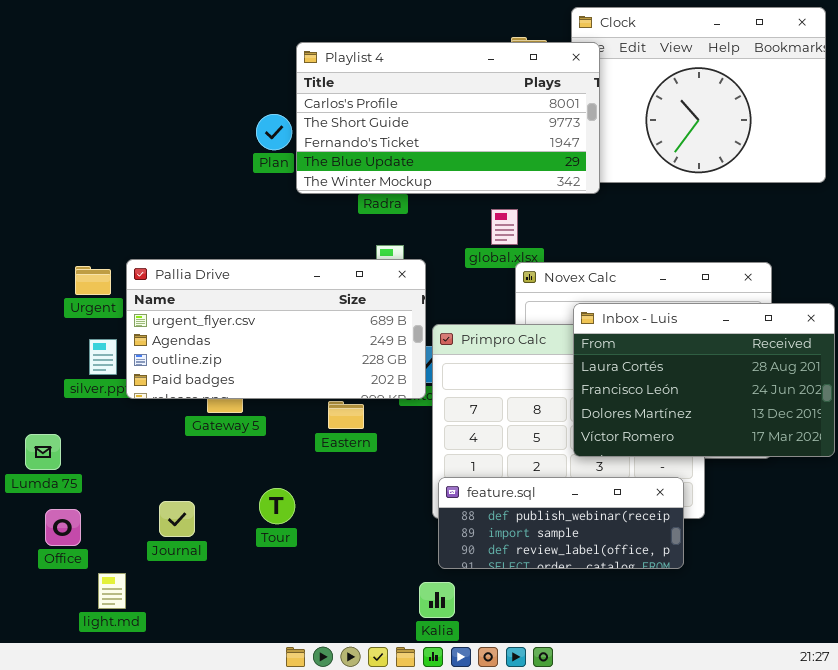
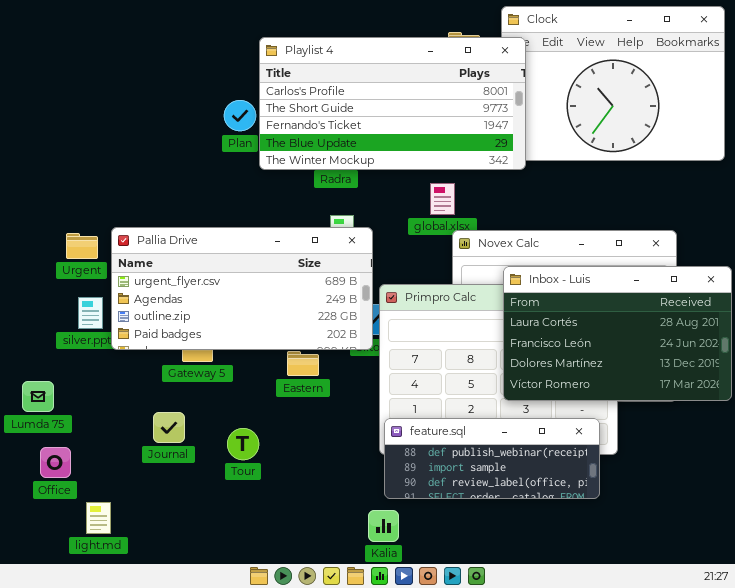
Journal: [159,501,195,537] -> [153,412,185,443], moved

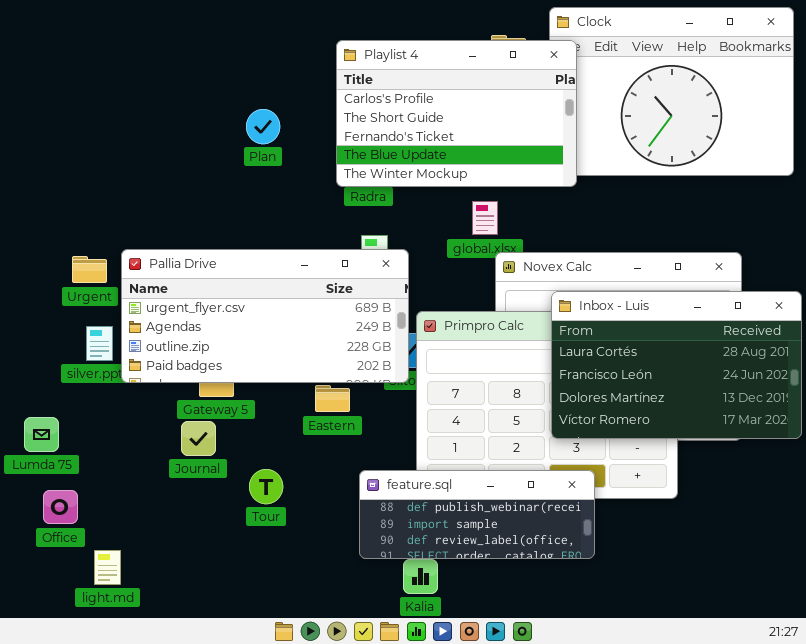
Playlist 4: [259,37,526,170] -> [336,40,577,187], resized
Journal: [153,412,185,443] -> [181,421,216,456], moved
feature.sql: [384,418,600,499] -> [359,470,595,559], moved

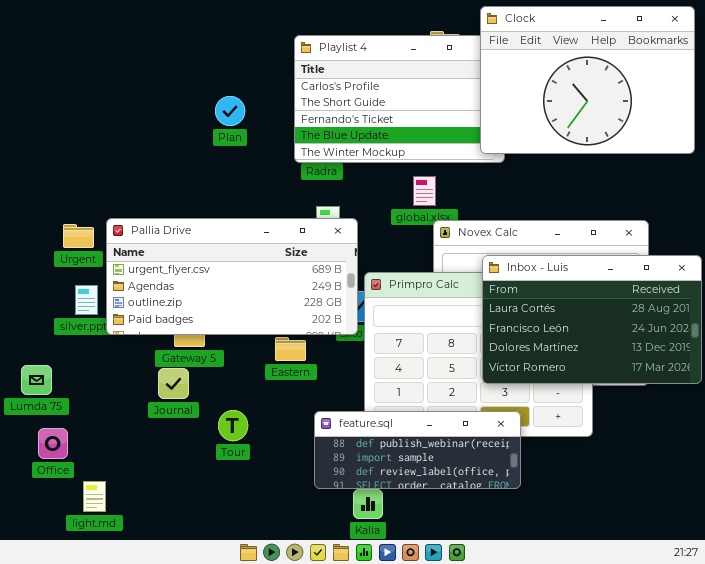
Clock: [549,7,794,176] -> [480,6,695,154], raised

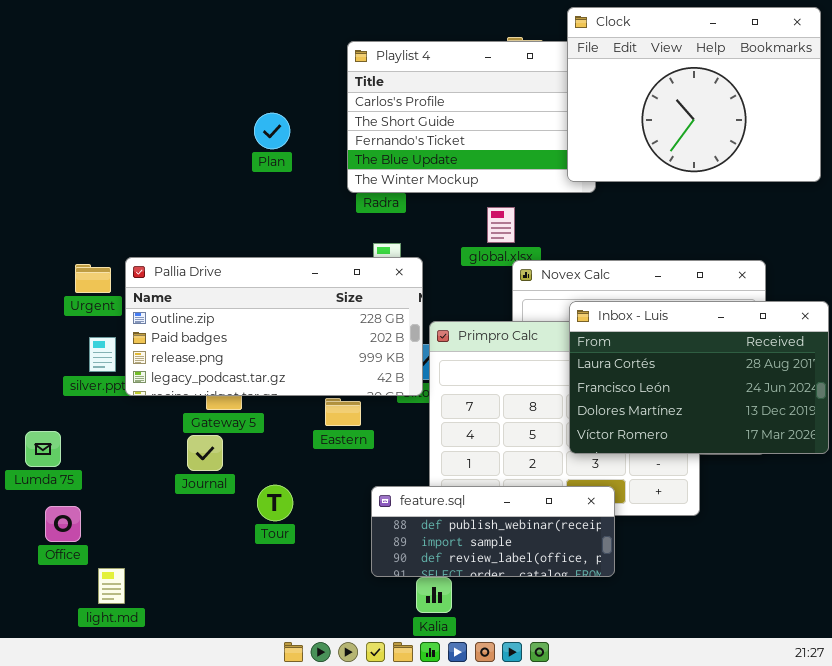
Pallia Drive: [106,218,358,335] -> [125,257,423,396], scrolled down 2 rows

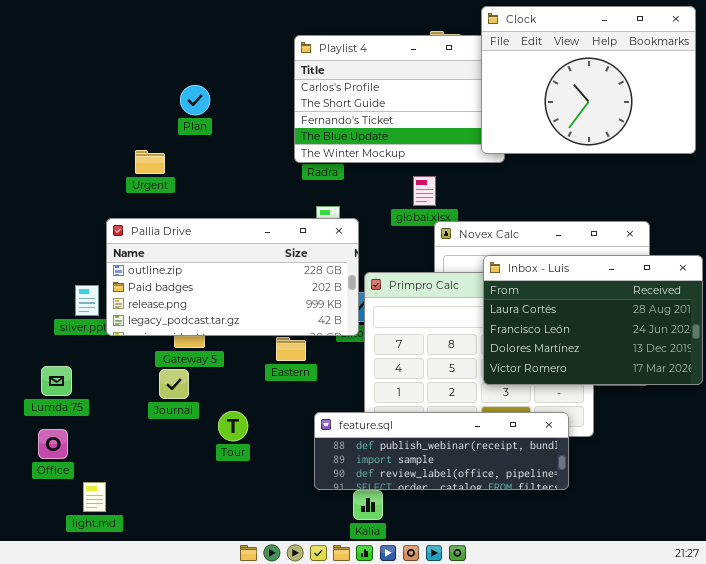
Plan: [254,113,290,149] -> [180,85,210,115], moved
Urgent: [75,264,111,293] -> [135,150,165,174], moved
Lumda 75: [25,431,61,467] -> [41,366,72,396], moved
feature.sql: [371,486,615,577] -> [314,412,569,490], resized

